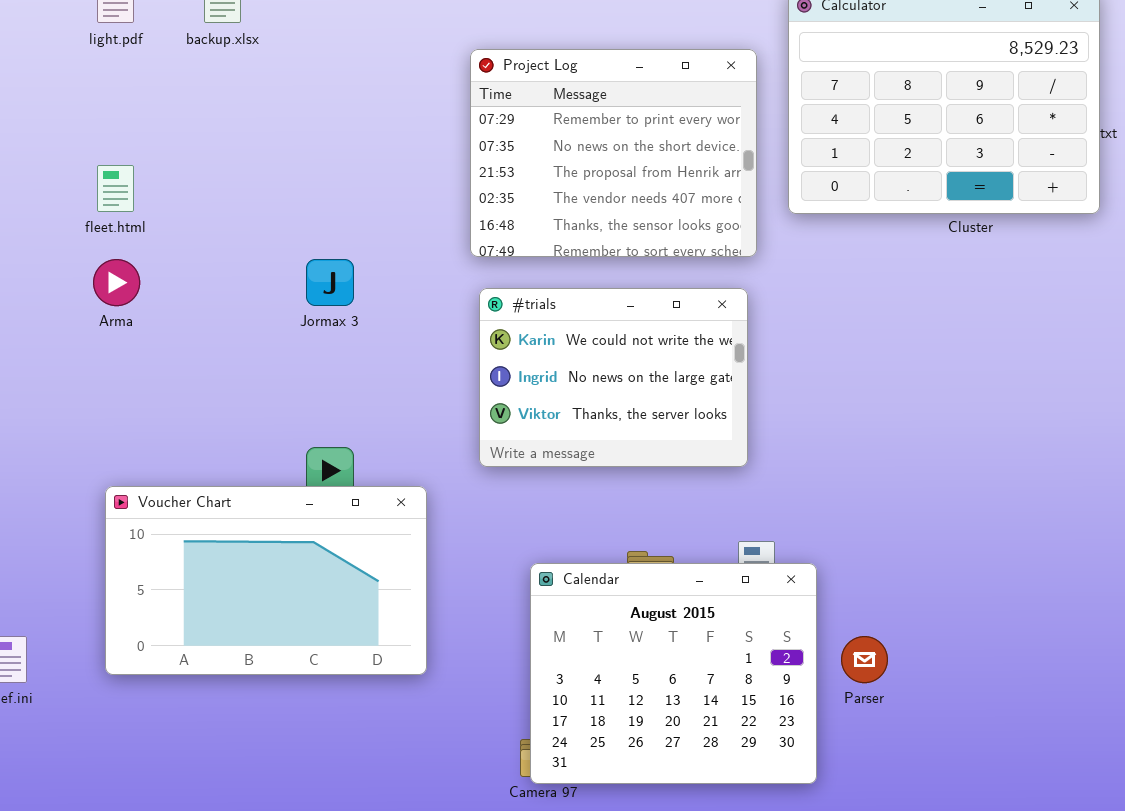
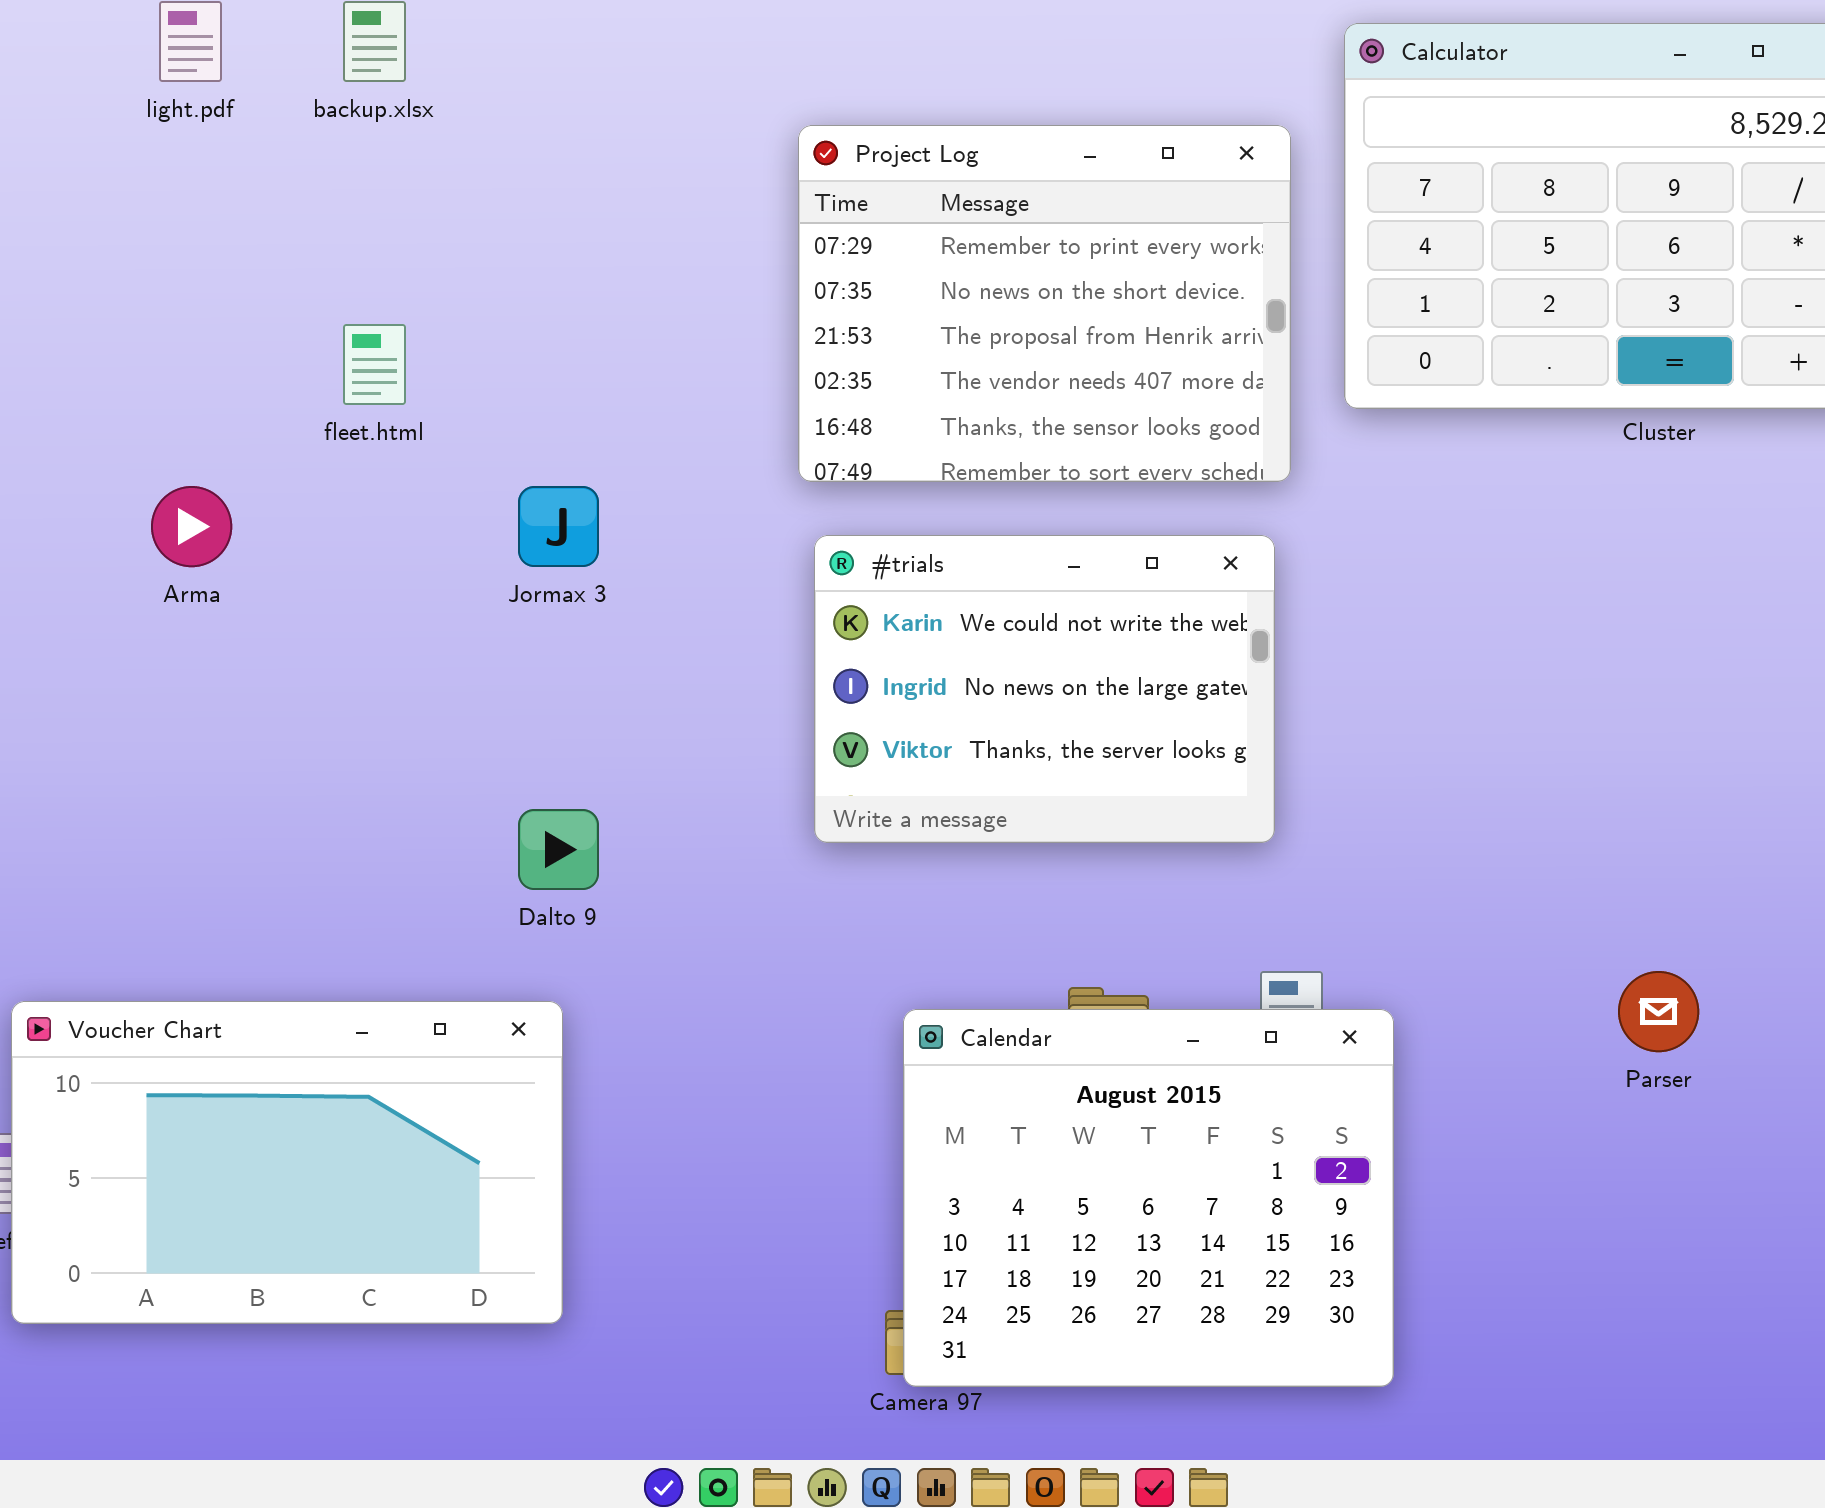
fleet.html: [97,165,134,212] -> [343,324,406,405], moved
Voucher Chart: [105,486,427,675] -> [11,1001,563,1324], moved
Parser: [841,636,888,683] -> [1618,971,1699,1052], moved

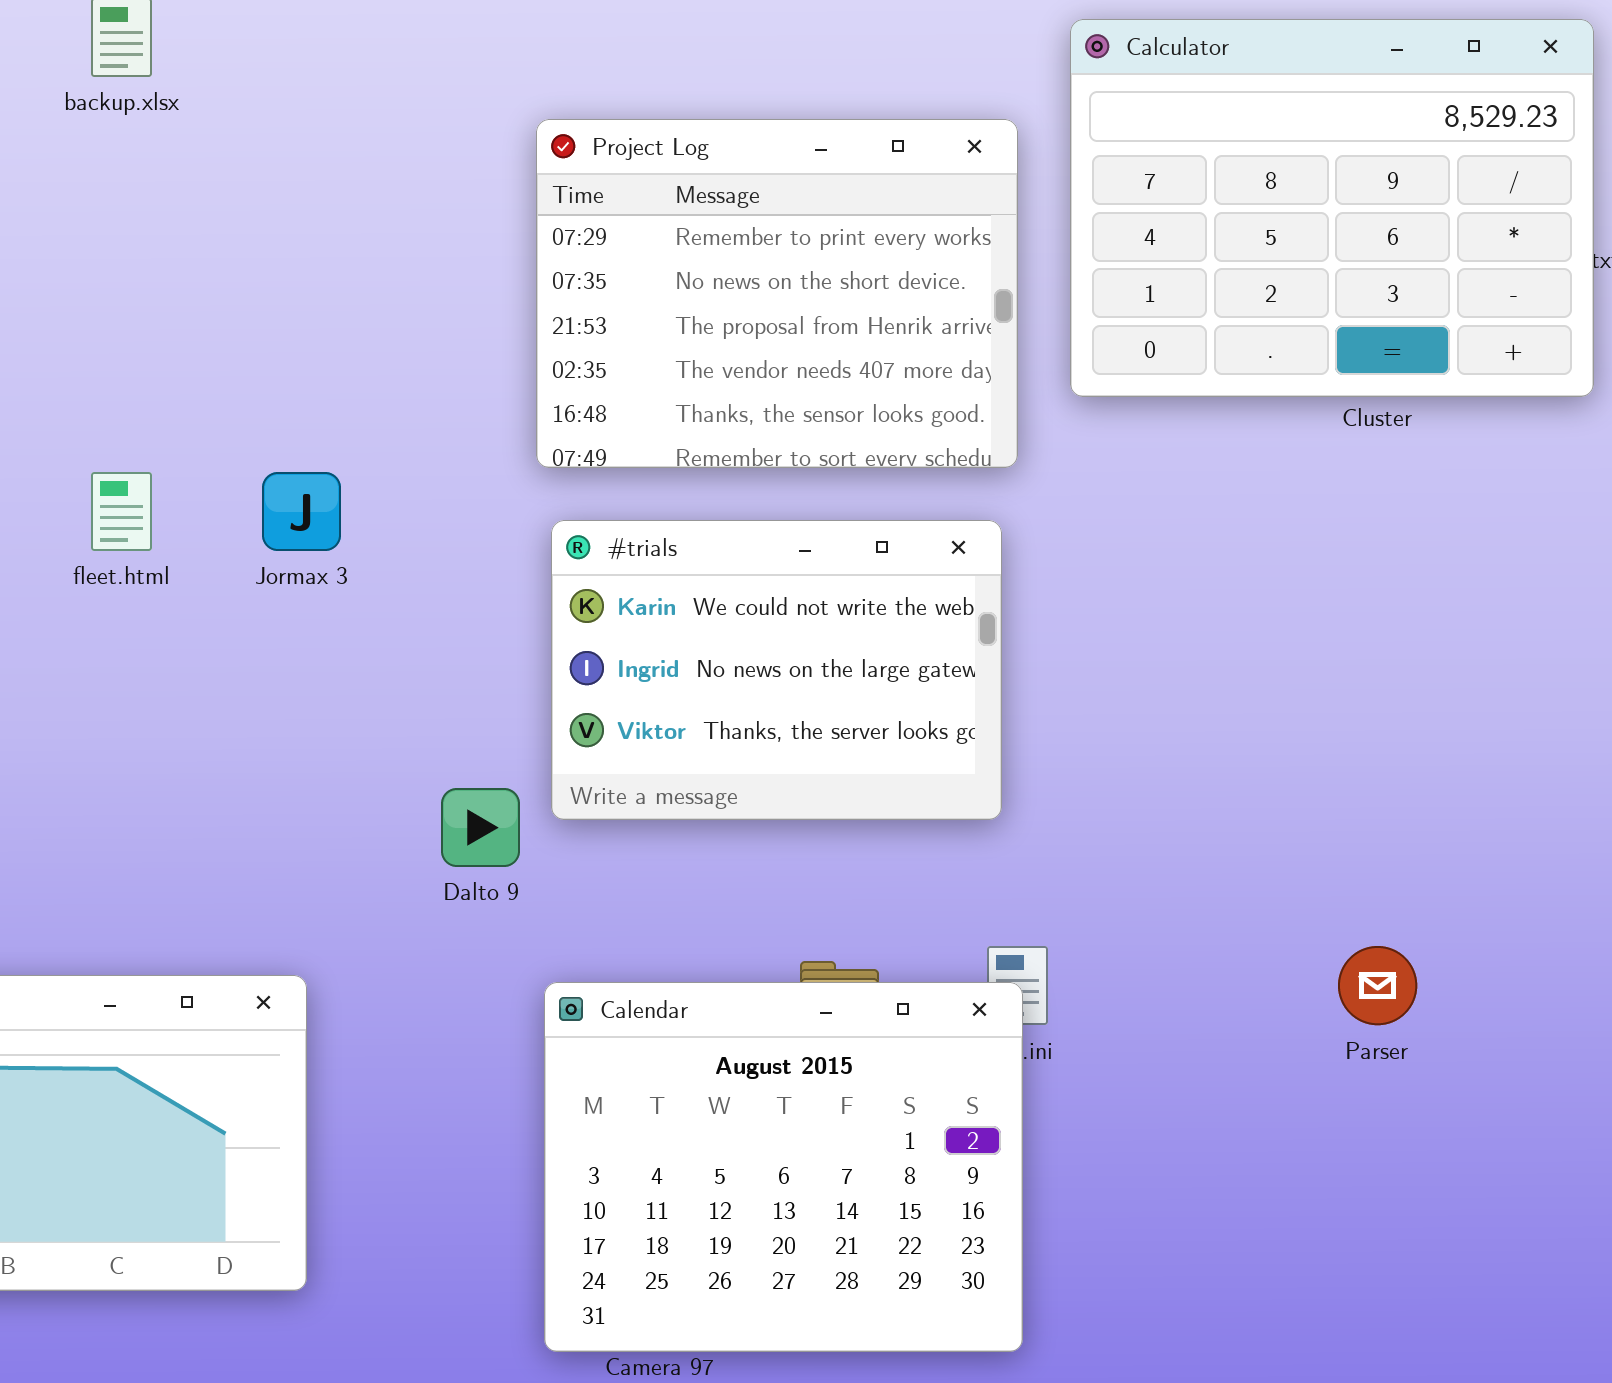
fleet.html: [343,324,406,405] -> [91,472,152,551], moved
Dalto 9: [518,809,599,890] -> [441,788,520,867], moved
Calendar: [903,1009,1394,1387] -> [544,982,1023,1352], moved

